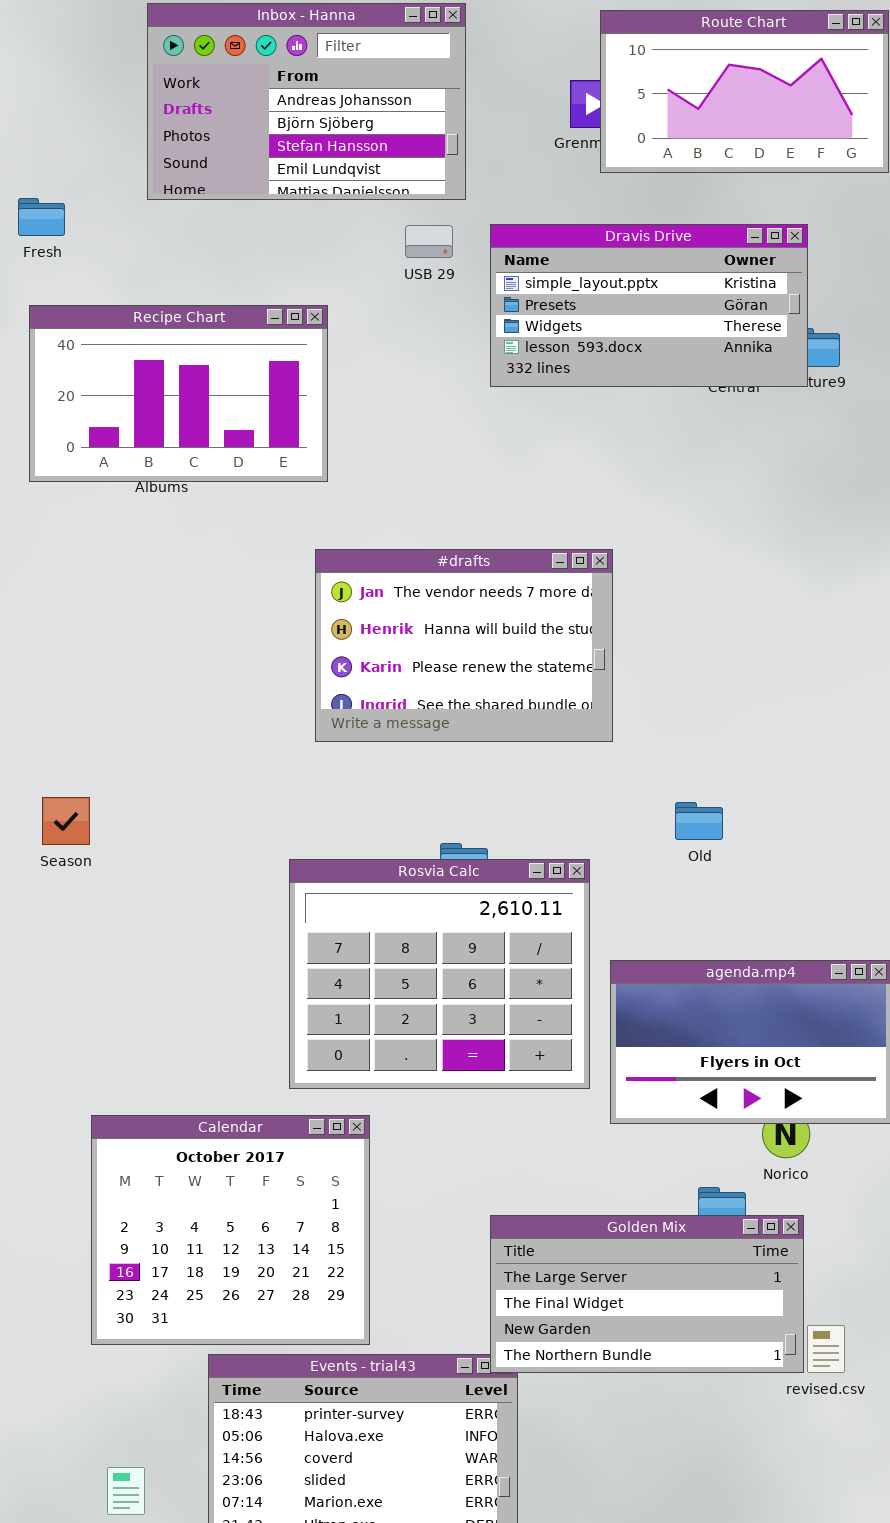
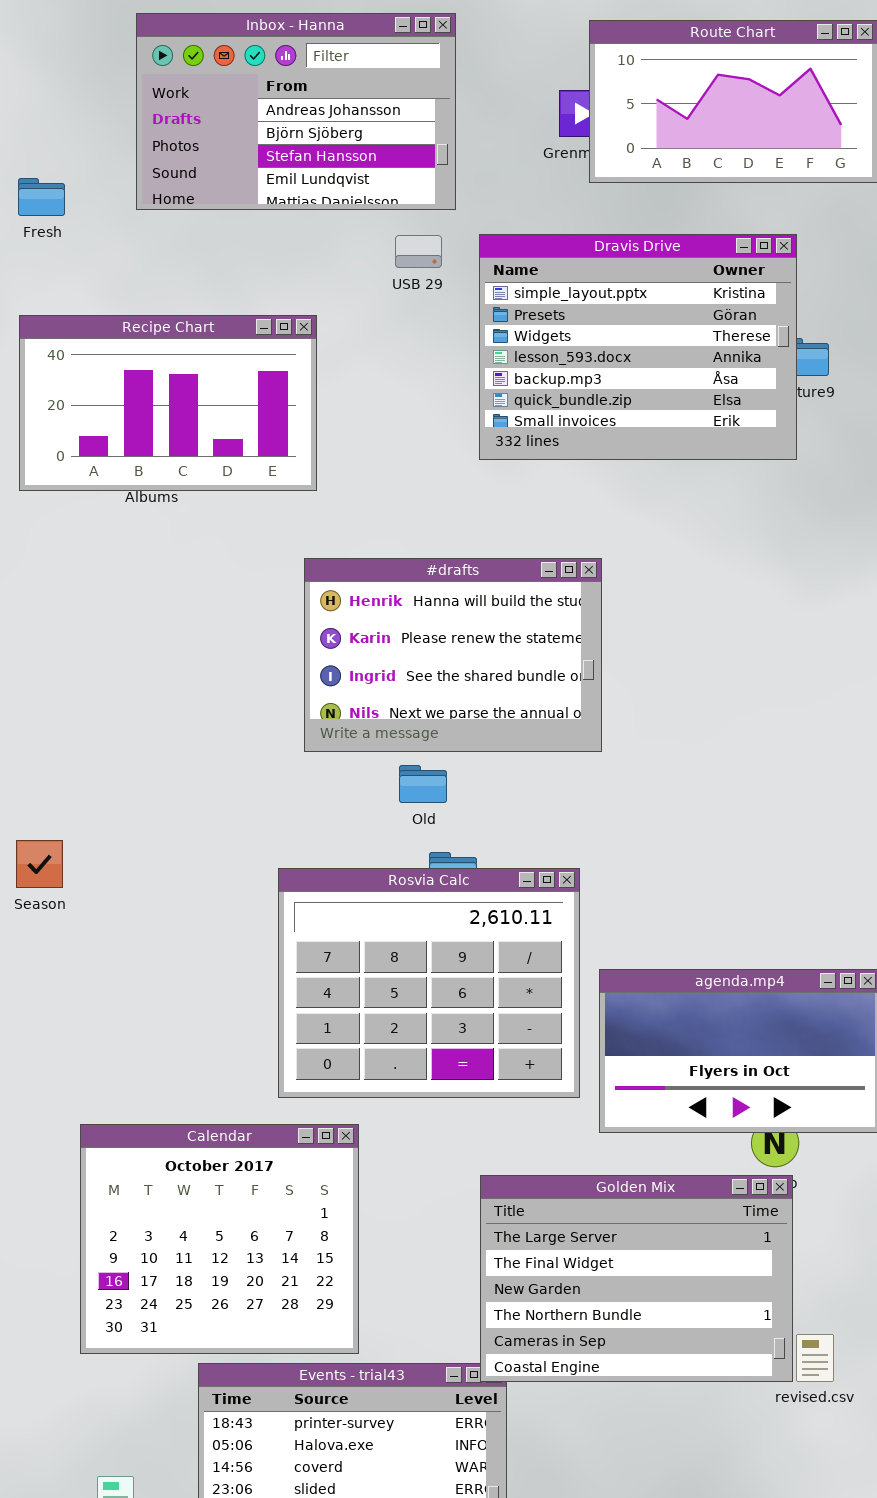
Fresh: [18,198,65,236] -> [18,178,65,216], moved
Dravis Drive: [490,224,808,387] -> [479,234,797,460], resized
#drafts: [315,549,613,742] -> [304,558,602,752], scrolled down 1 row
Season: [42,797,90,845] -> [16,840,63,888], moved
Old: [675,802,723,840] -> [399,765,447,803], moved
Golden Mix: [490,1215,804,1373] -> [480,1175,793,1382], resized

